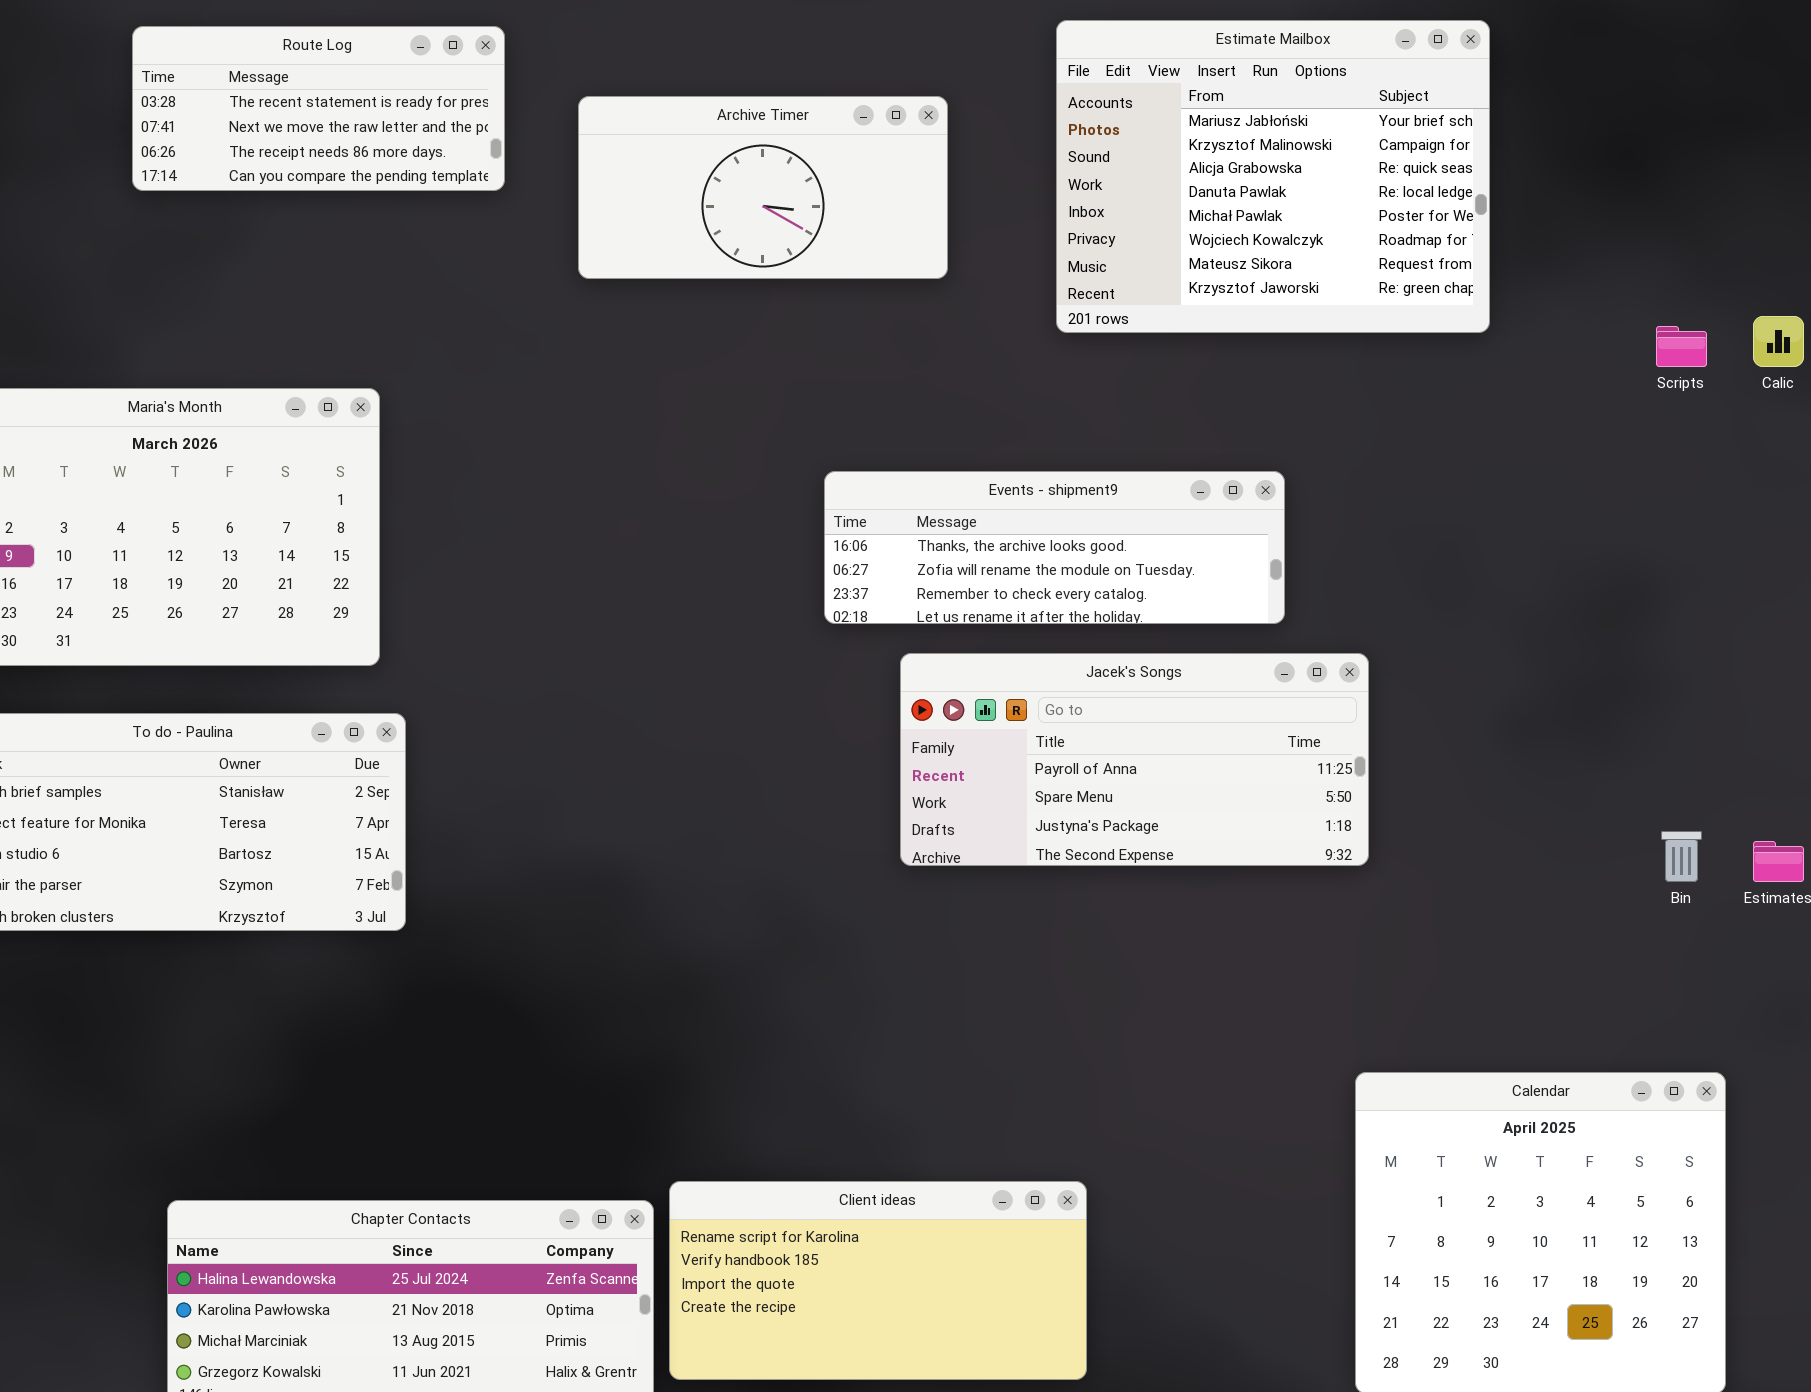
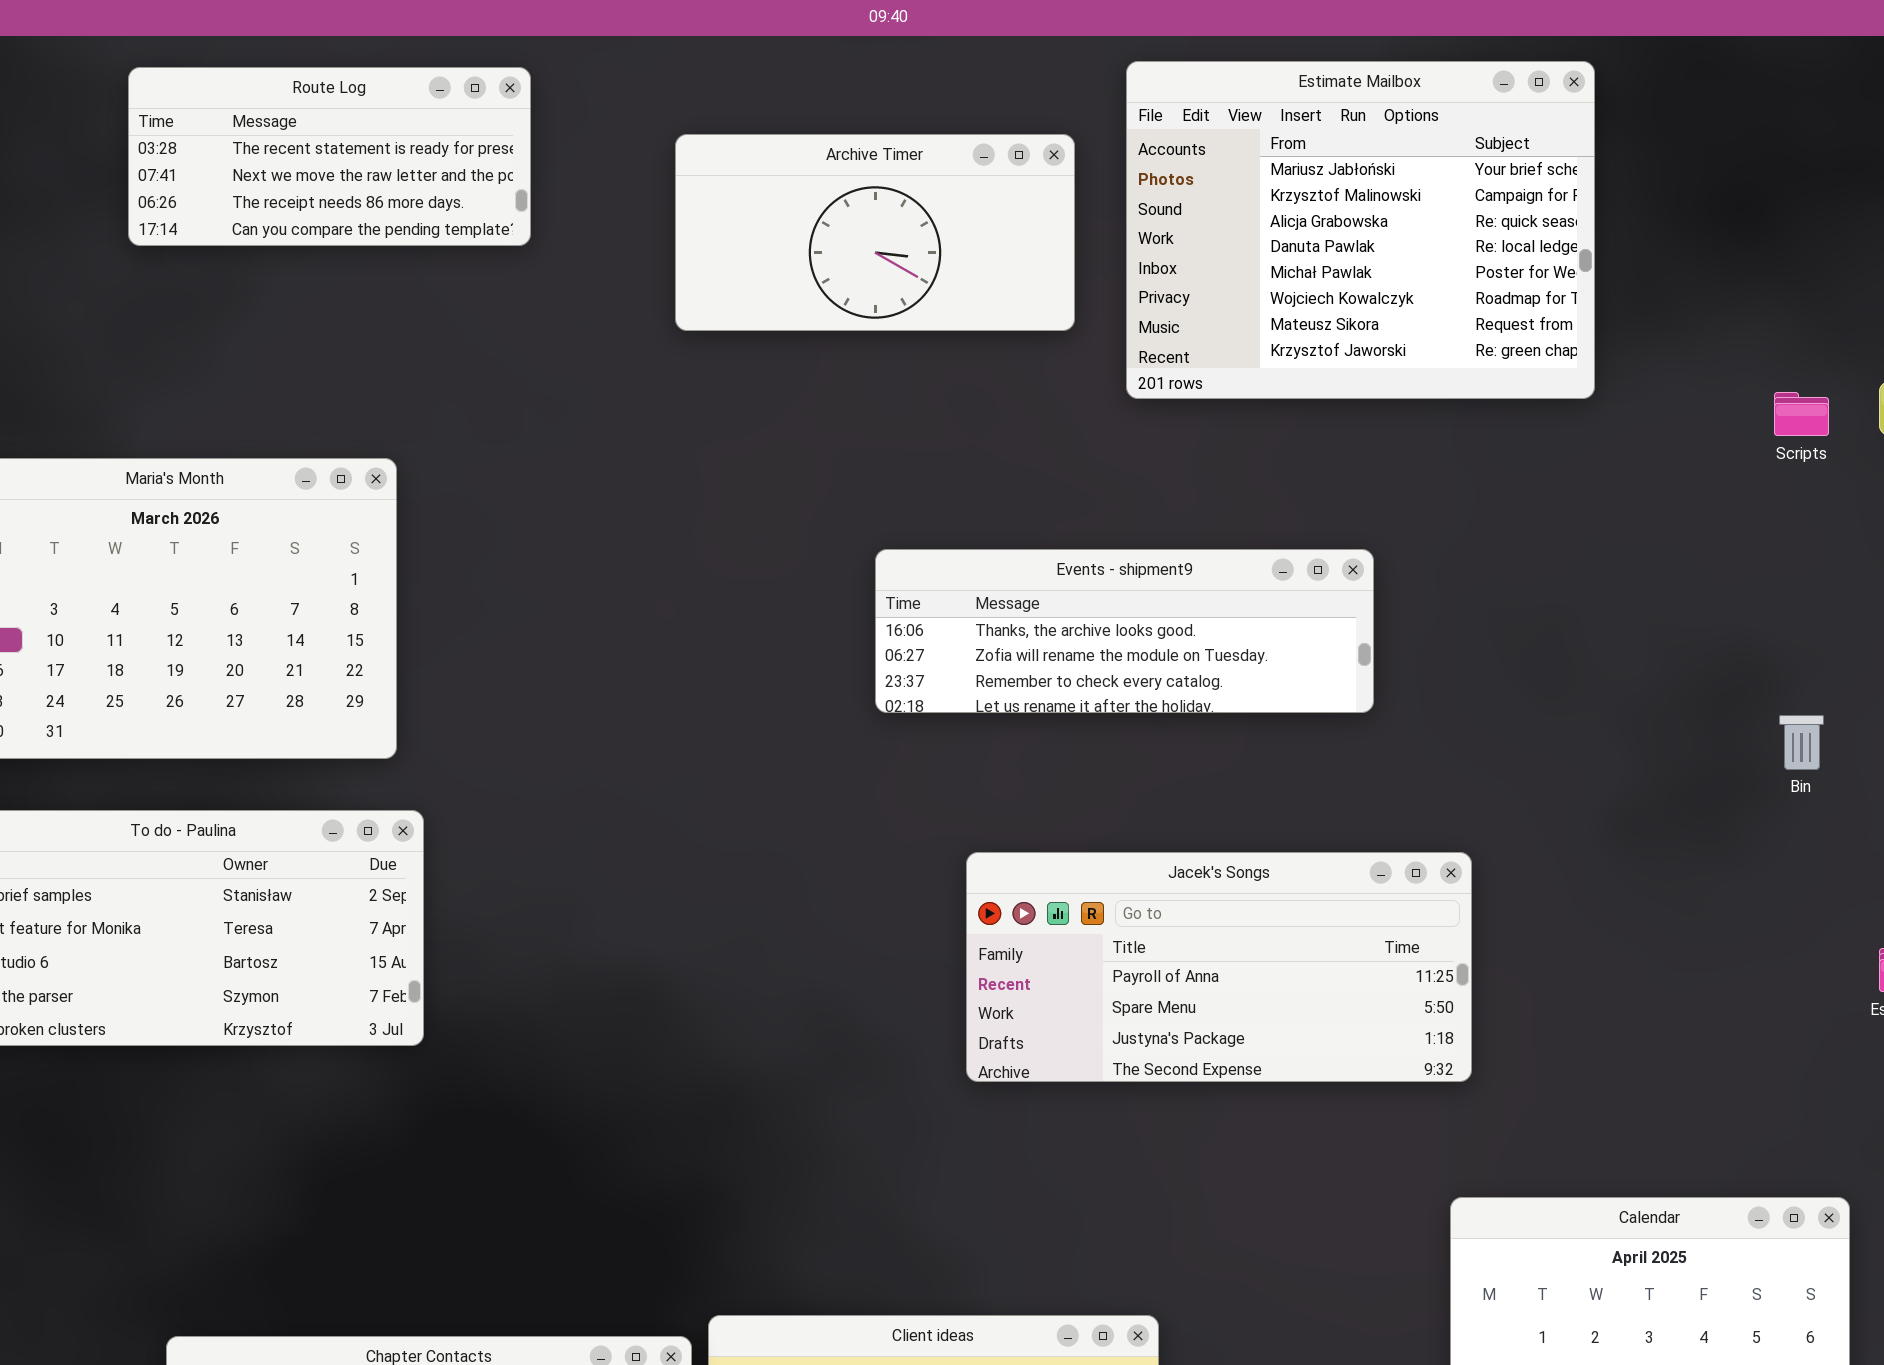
Archive Timer: [578,96,948,279] -> [675,134,1075,331], moved
Jacek's Songs: [900,653,1369,866] -> [966,852,1472,1082], moved
Bin: [1661,831,1702,882] -> [1779,715,1824,770], moved

